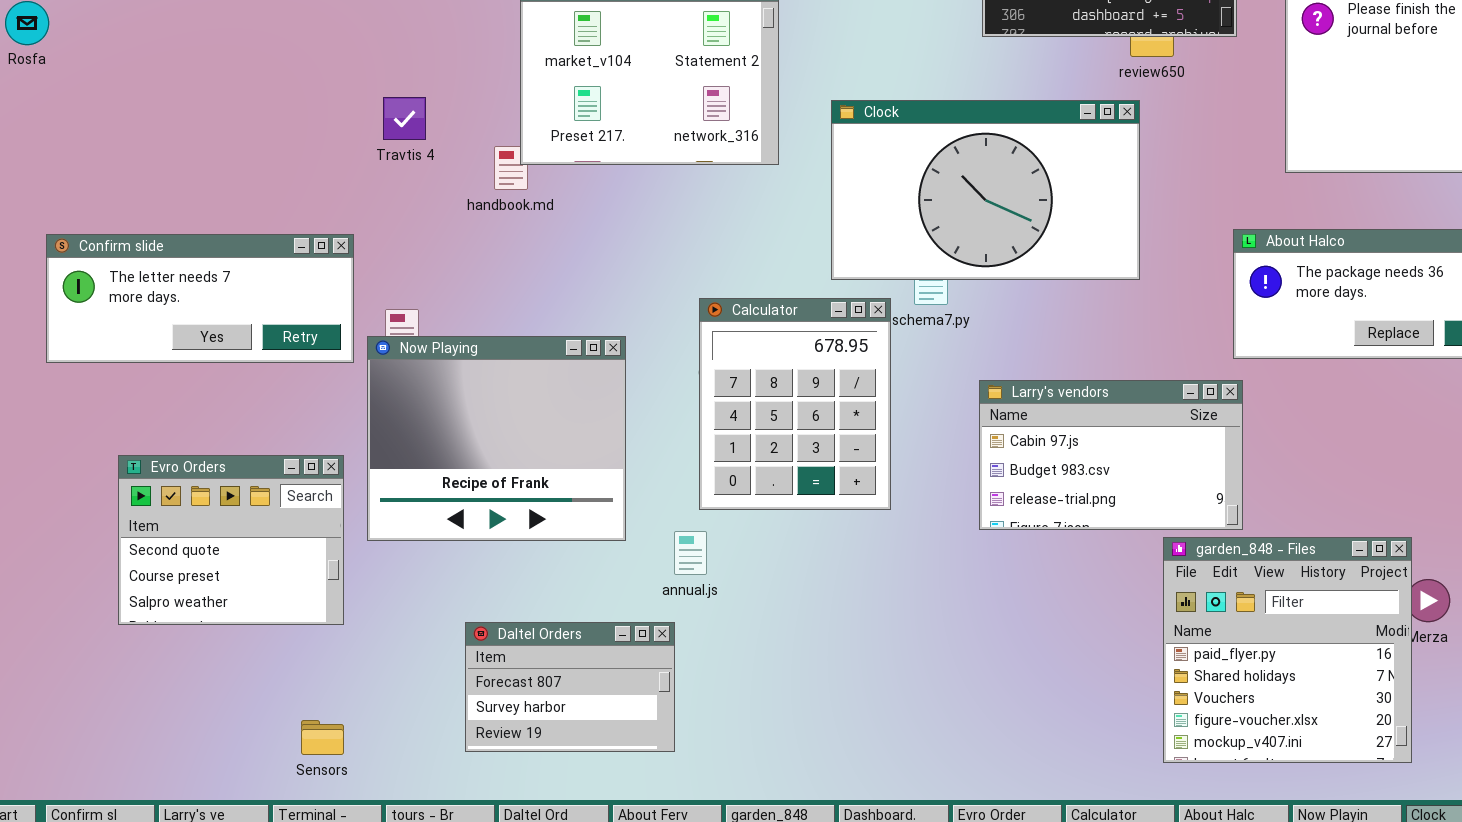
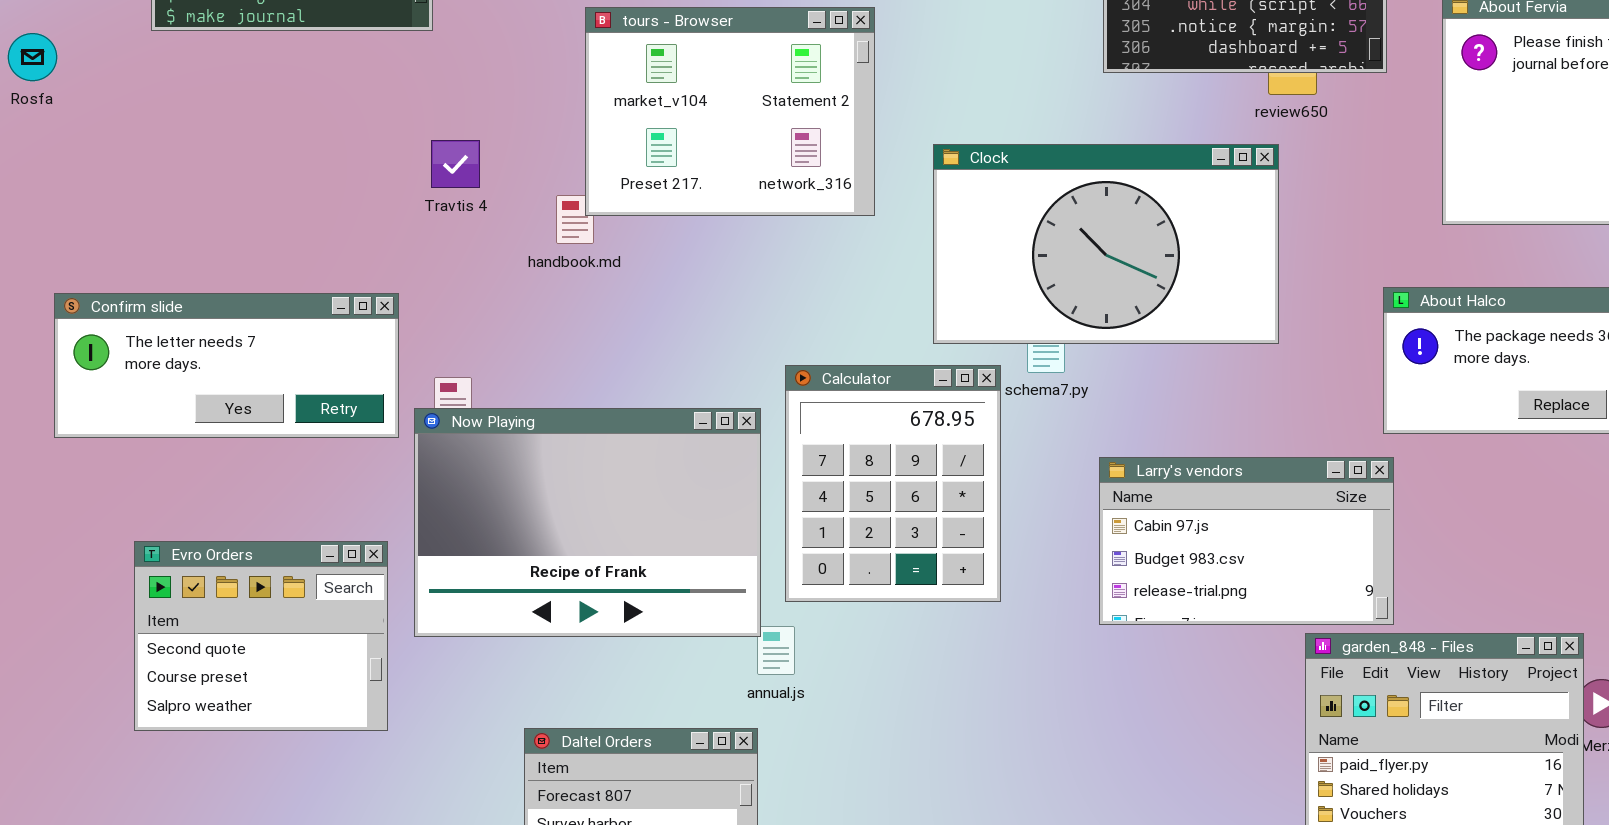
Now Playing: [367,336,626,541] -> [414,408,761,637], resized

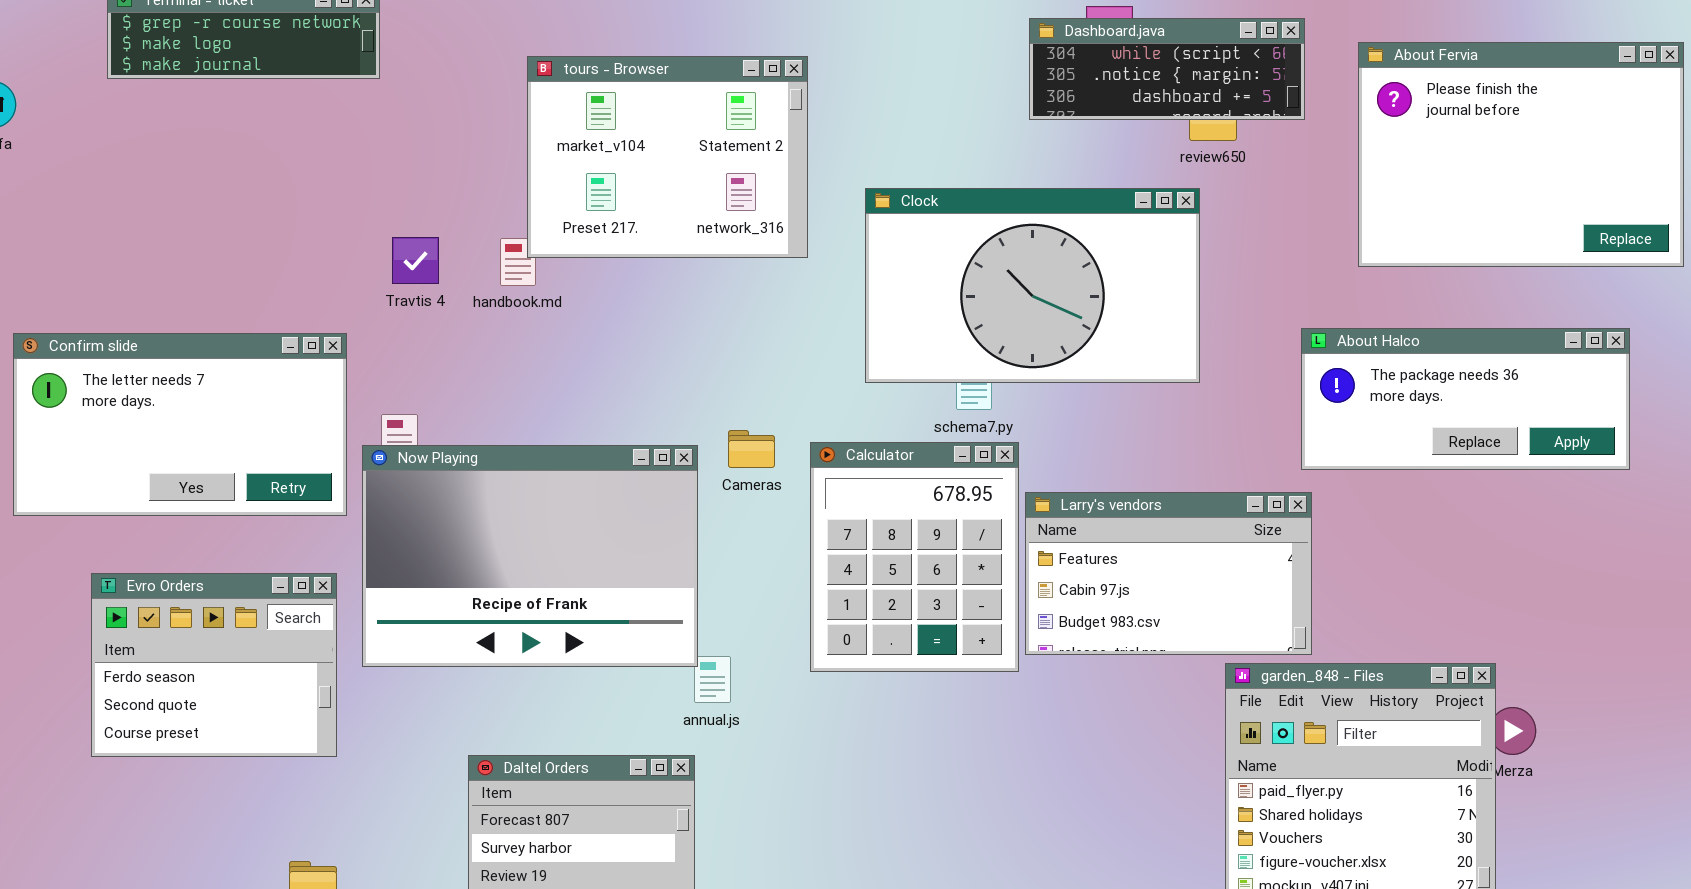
Travtis 4: [431,140,480,188] -> [392,237,439,284], moved
Confirm slide: [54,293,399,438] -> [13,333,347,516], resized
Calculator: [785,365,1001,602] -> [810,442,1019,672], moved
Larry's vendors: [1099,457,1394,625] -> [1025,492,1312,655], scrolled up 1 row
Evro Orders: [134,541,388,731] -> [91,573,337,757], scrolled up 1 row

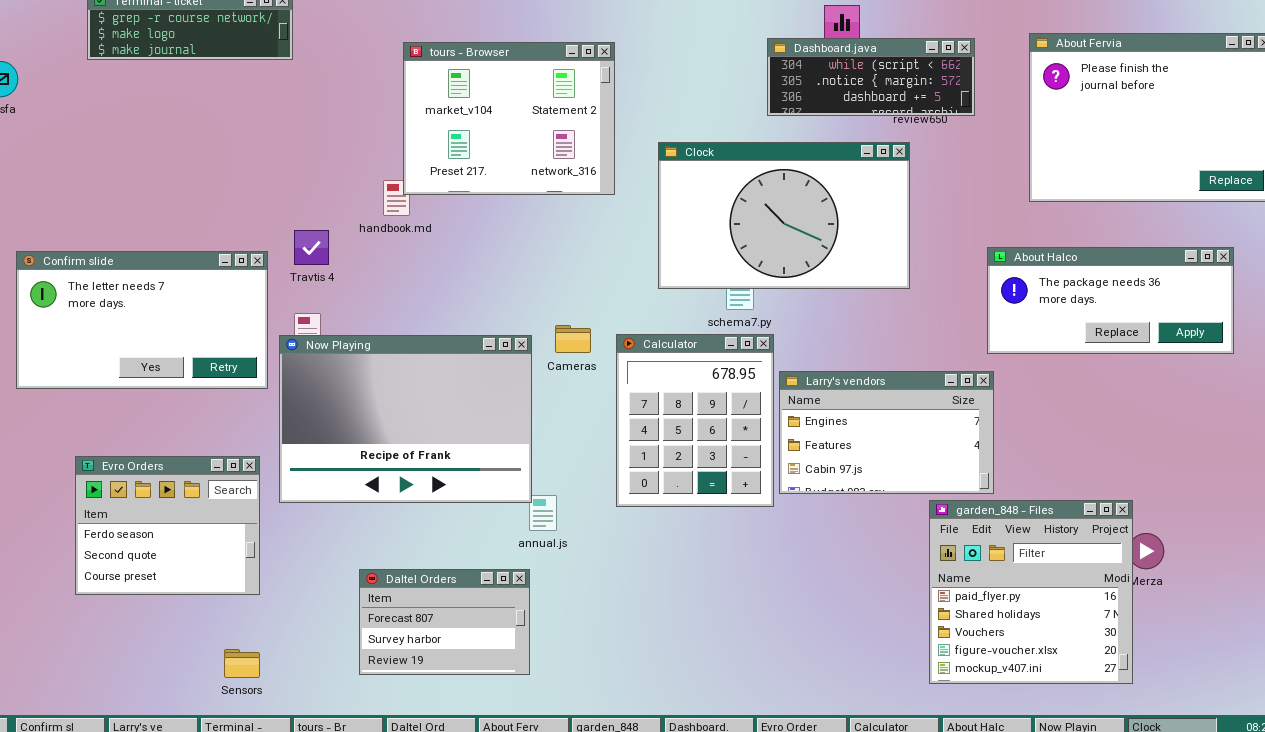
Dashboard.java: [1029,18,1305,120] -> [767,38,975,116], moved
Travtis 4: [392,237,439,284] -> [294,230,329,265], moved
Larry's vendors: [1025,492,1312,655] -> [779,371,994,494], scrolled up 1 row
Evro Orders: [91,573,337,757] -> [75,456,260,595], moved

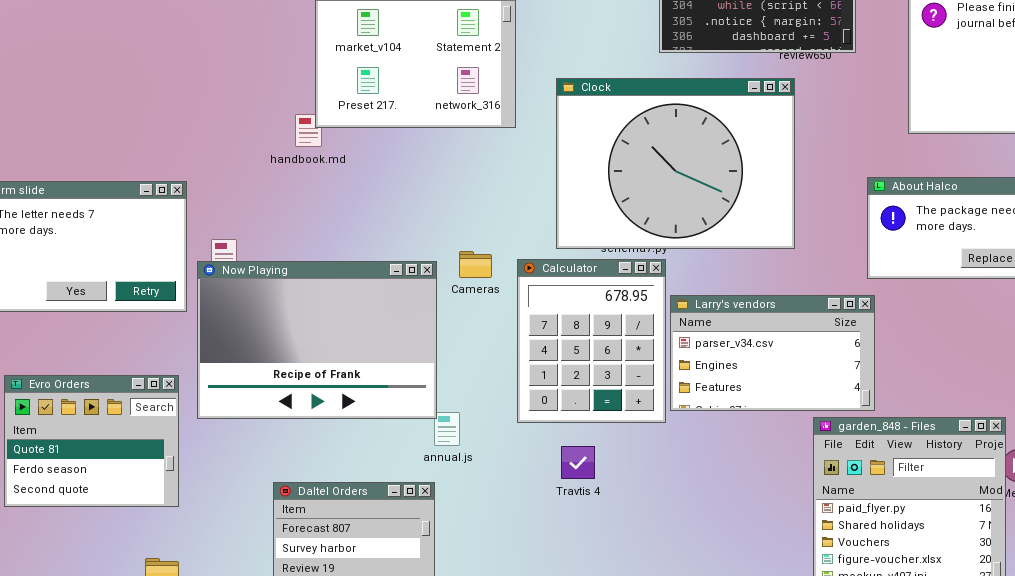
Clock: [658,142,910,289] -> [556,78,795,249], resized
Travtis 4: [294,230,329,265] -> [561,446,595,479], moved
Larry's vendors: [779,371,994,494] -> [670,295,875,411], scrolled up 1 row
Evro Orders: [75,456,260,595] -> [4,375,179,507], scrolled up 1 row

